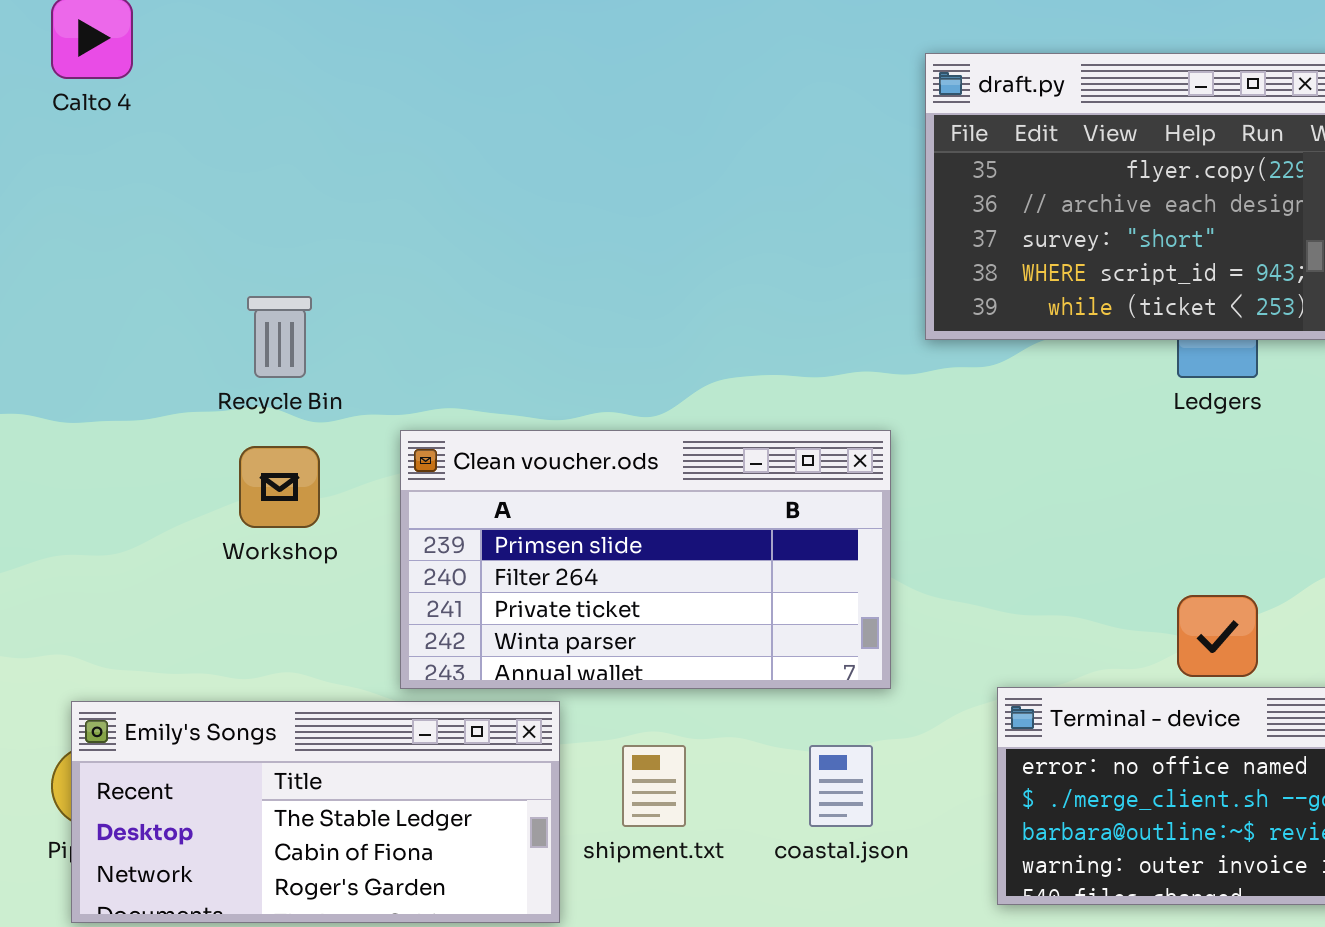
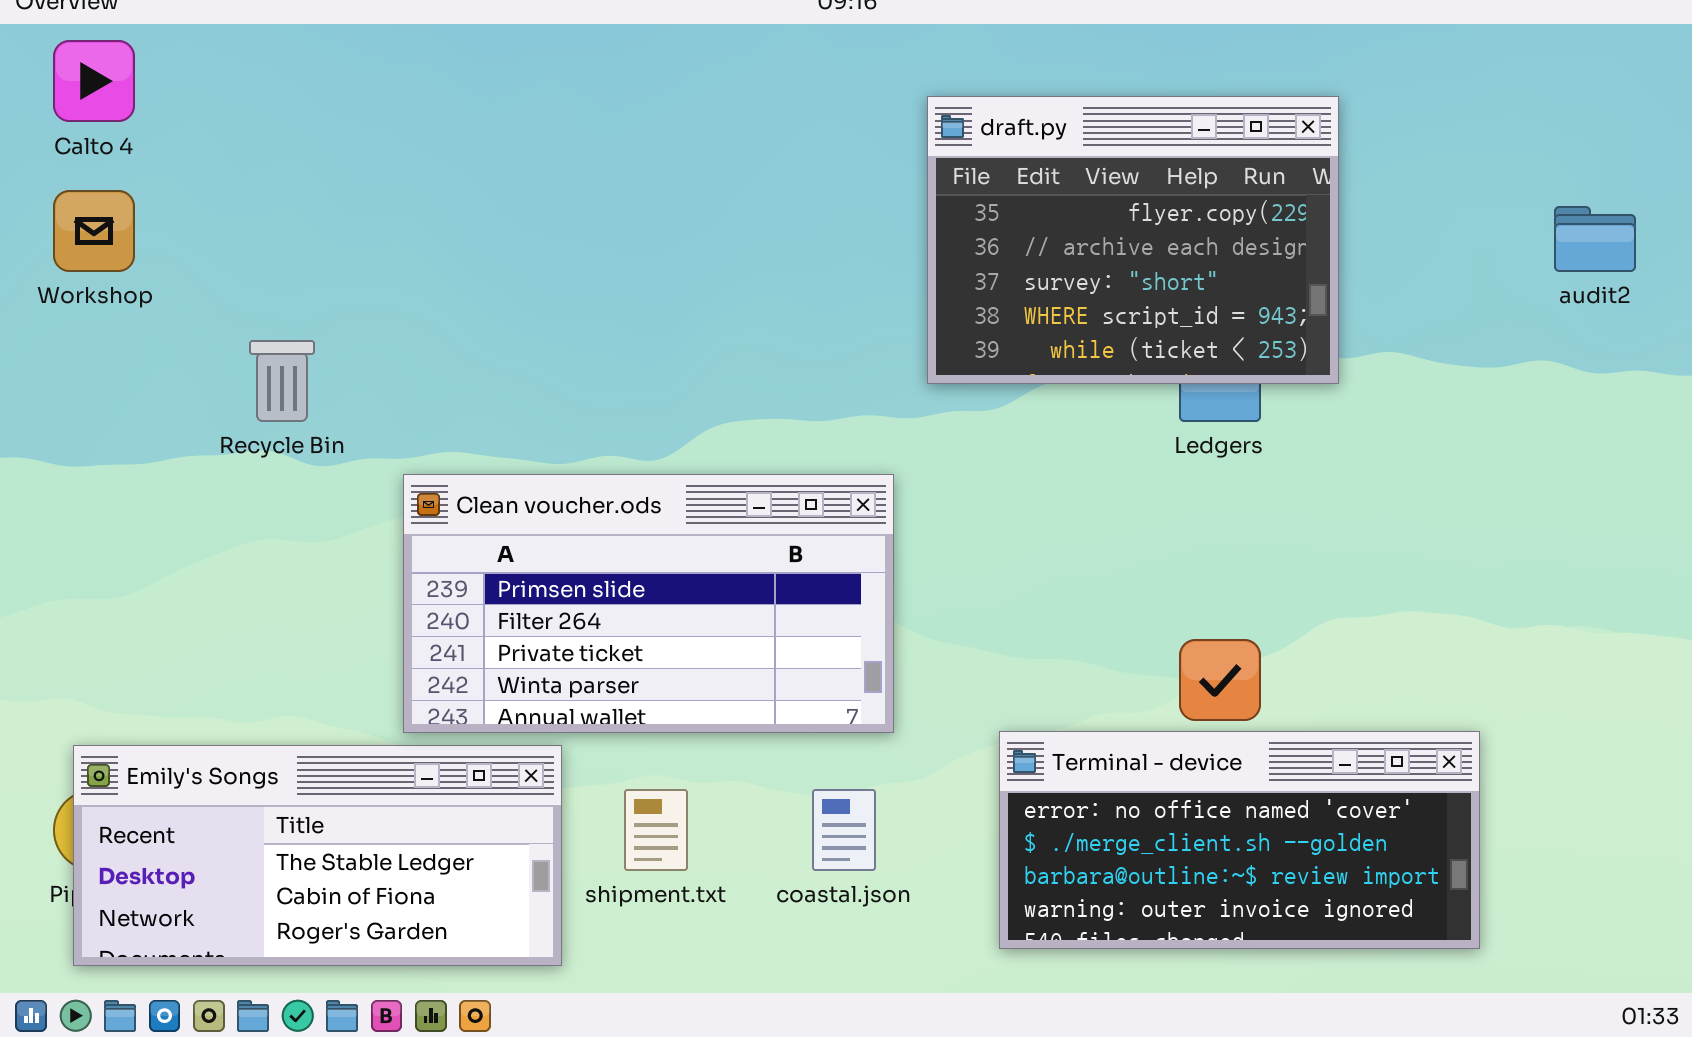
Workshop: [239,446,320,528] -> [53,190,135,272], moved

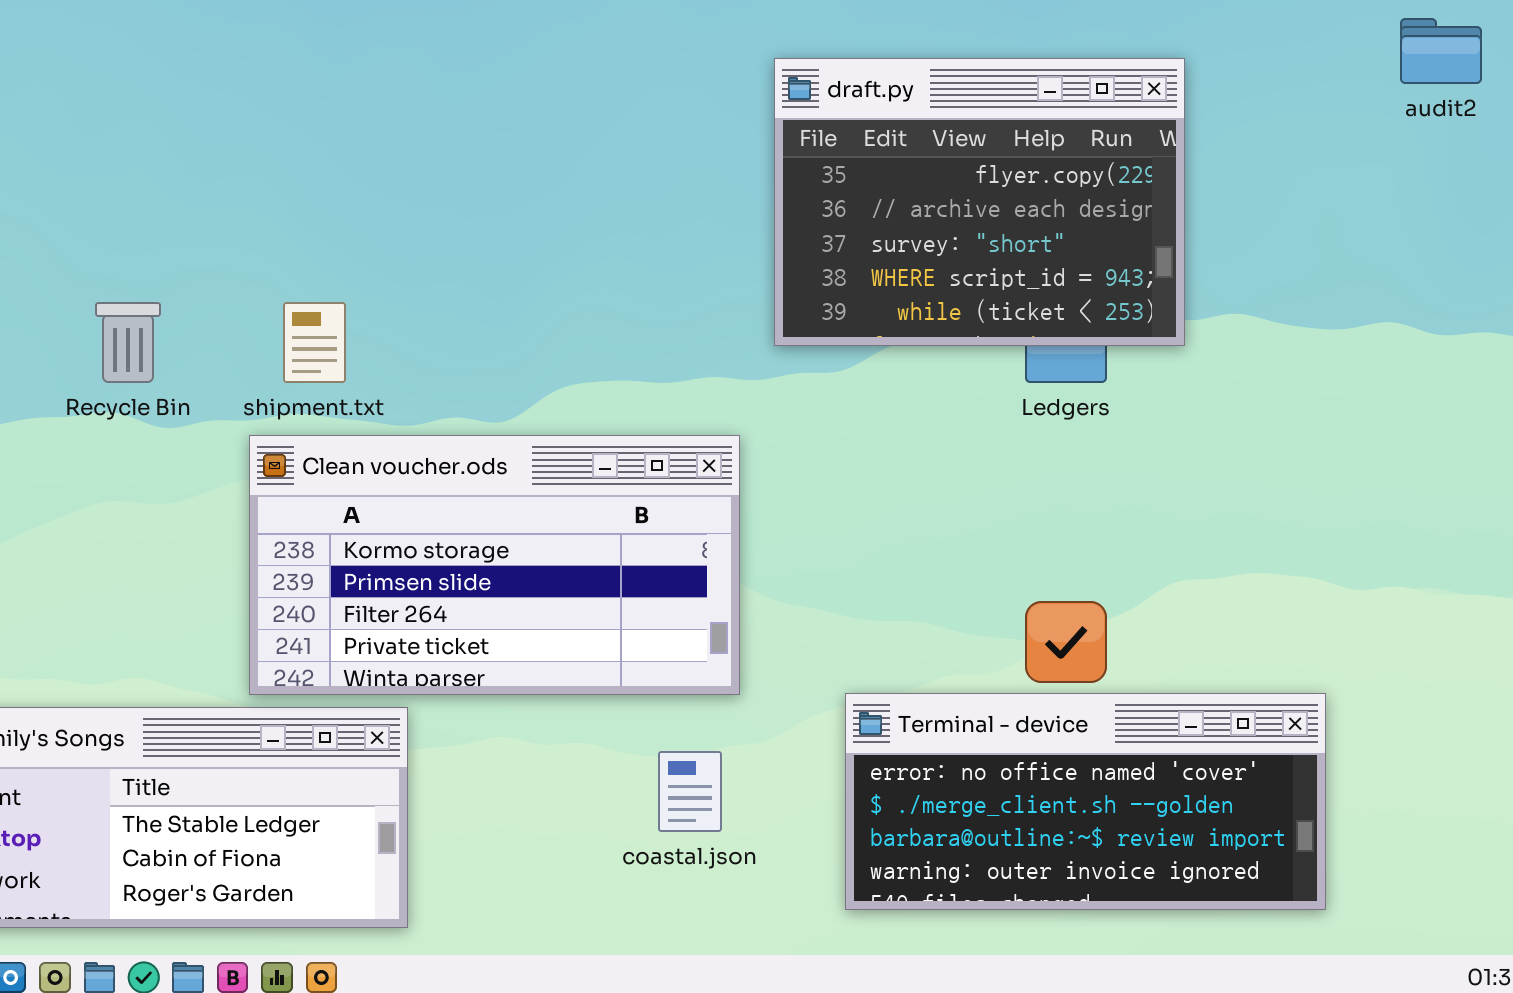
audit2: [1554,206,1636,272] -> [1400,18,1482,84], moved
Clean voucher.ods: [403,474,894,733] -> [249,435,740,695], scrolled up 1 row
shipment.txt: [624,789,688,871] -> [283,302,346,383], moved

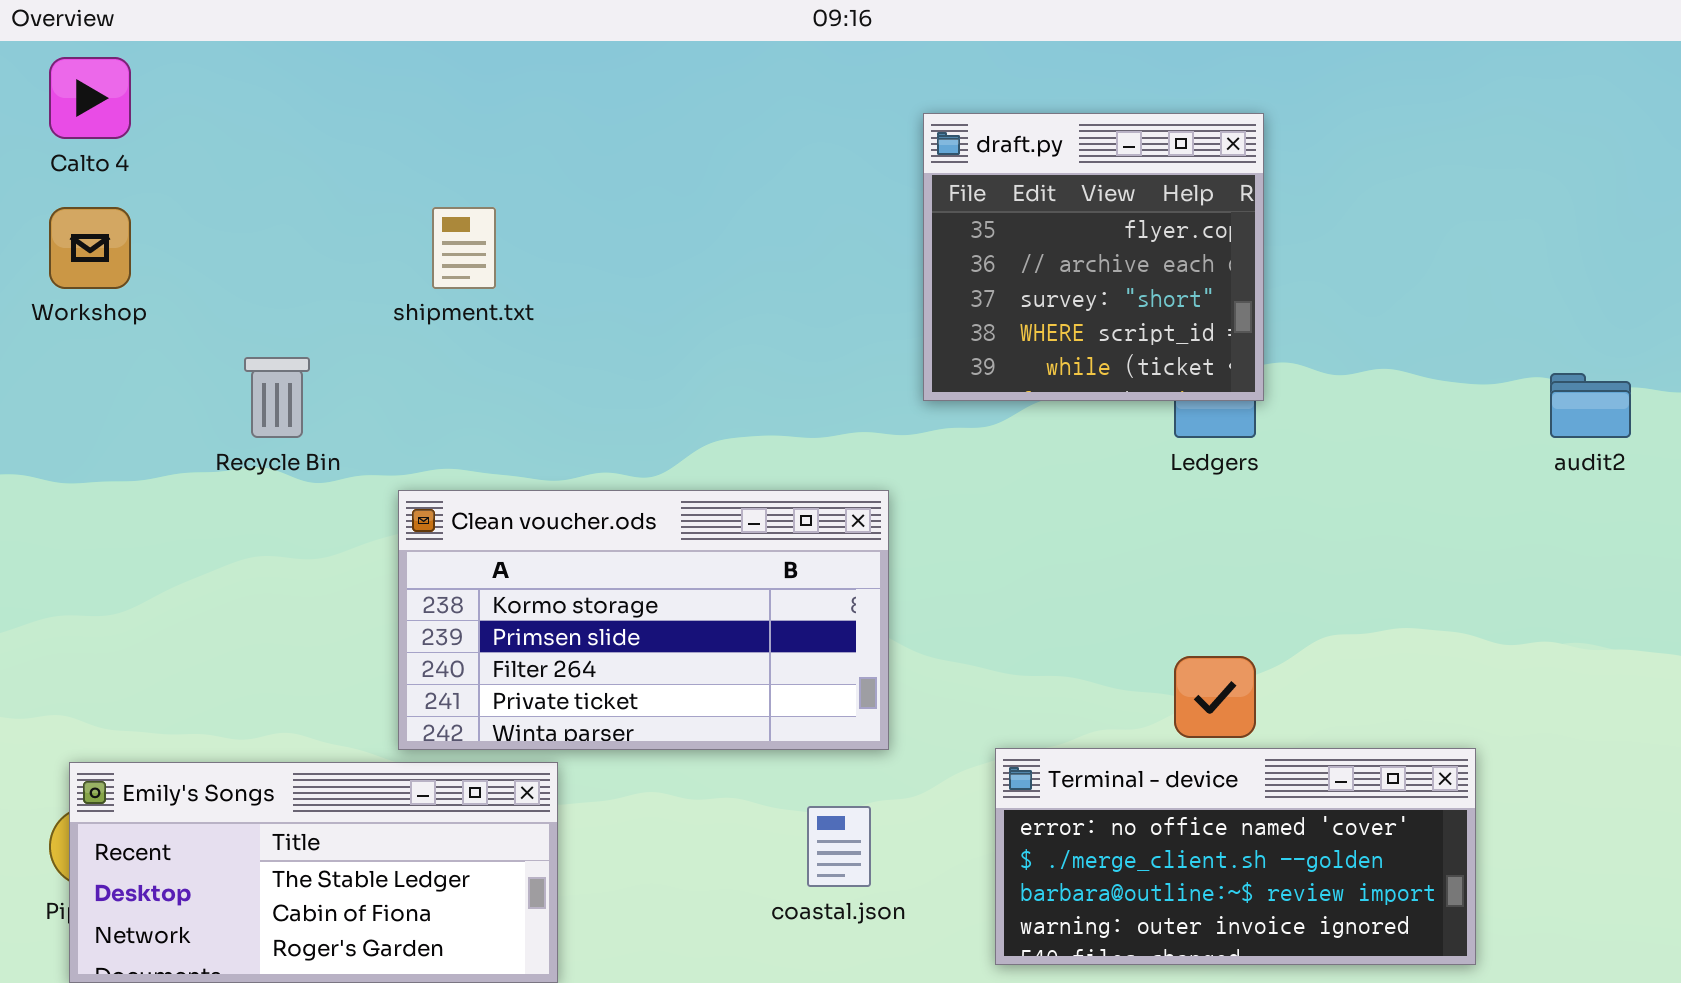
audit2: [1400,18,1482,84] -> [1550,373,1631,438], moved
draft.py: [774,58,1185,346] -> [923,113,1264,401], resized
shipment.txt: [283,302,346,383] -> [432,207,496,289], moved

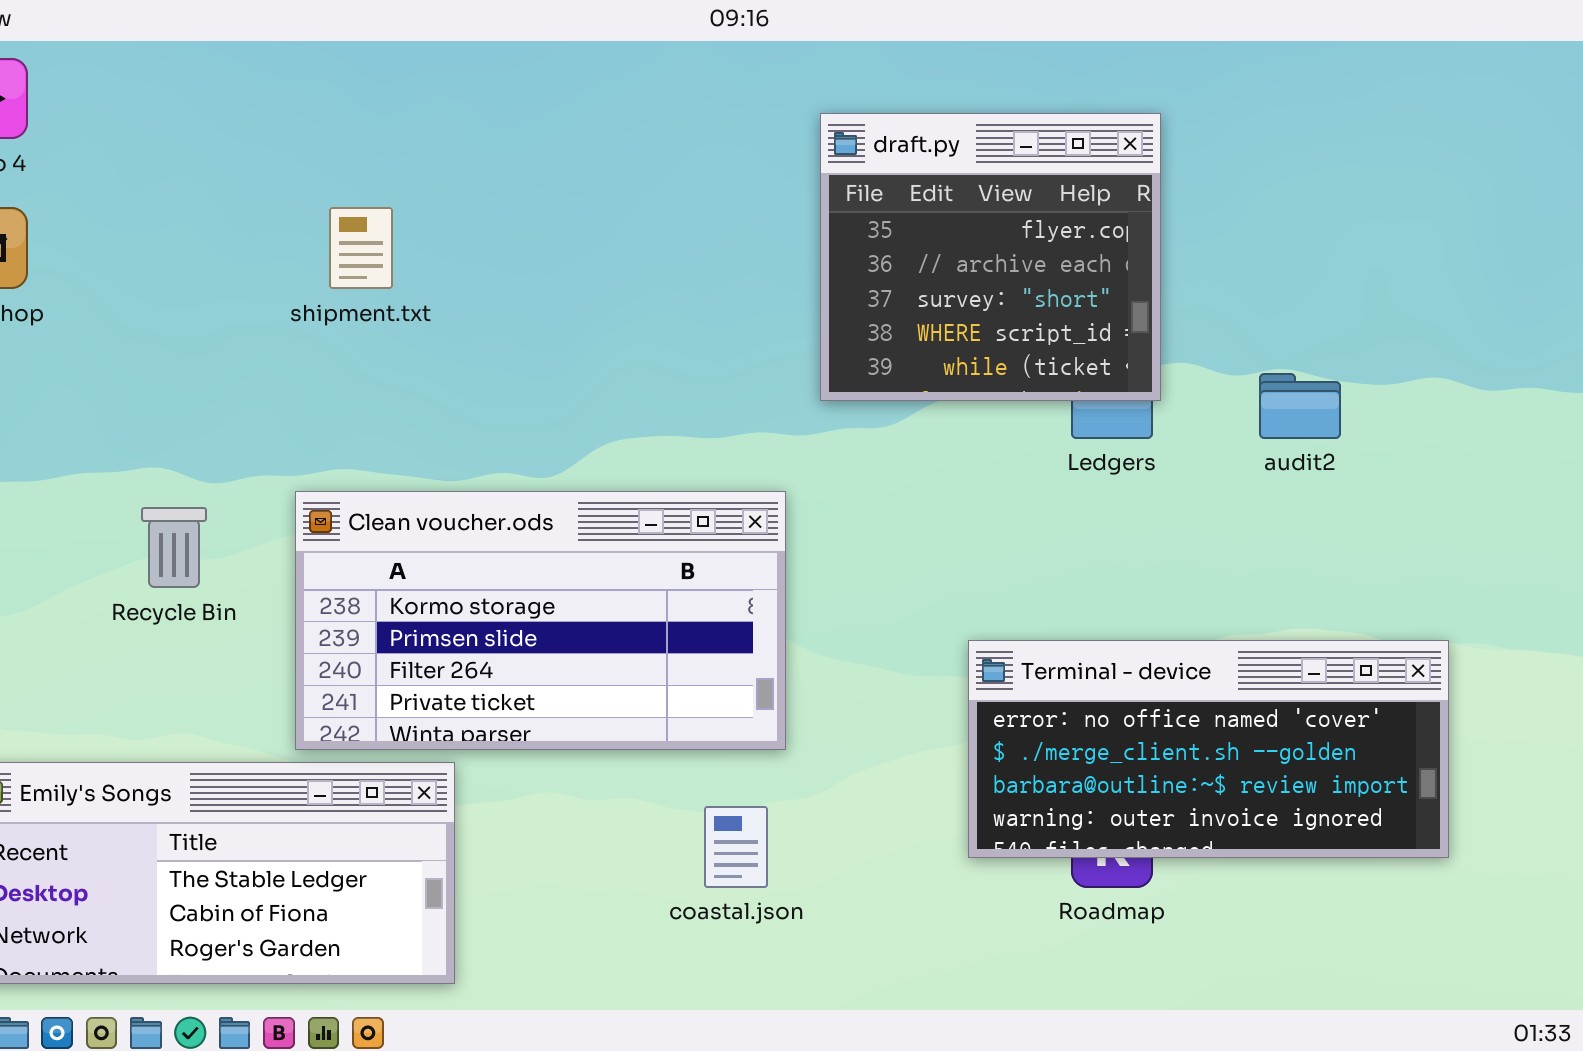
Recycle Bin: [244,357,310,438] -> [141,507,207,588], moved
audit2: [1550,373,1631,438] -> [1259,373,1341,439], moved
Terminal - device: [995,748,1476,965] -> [968,640,1449,858], moved

